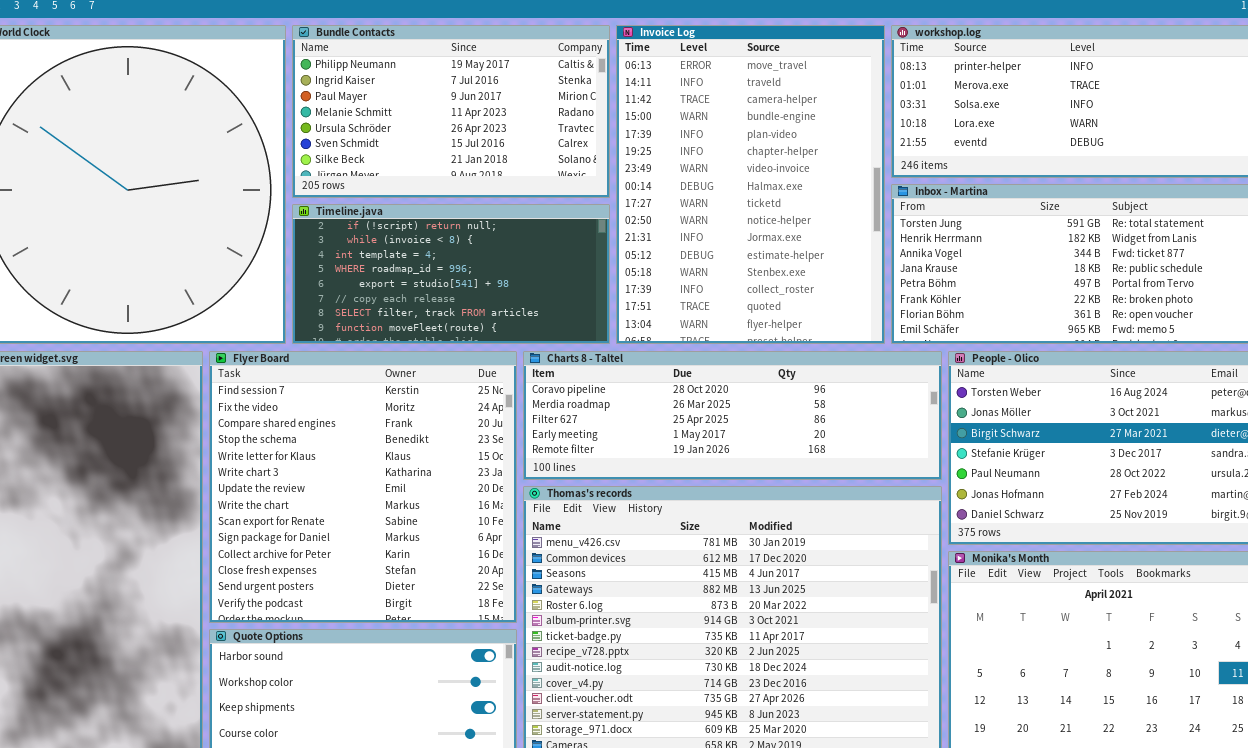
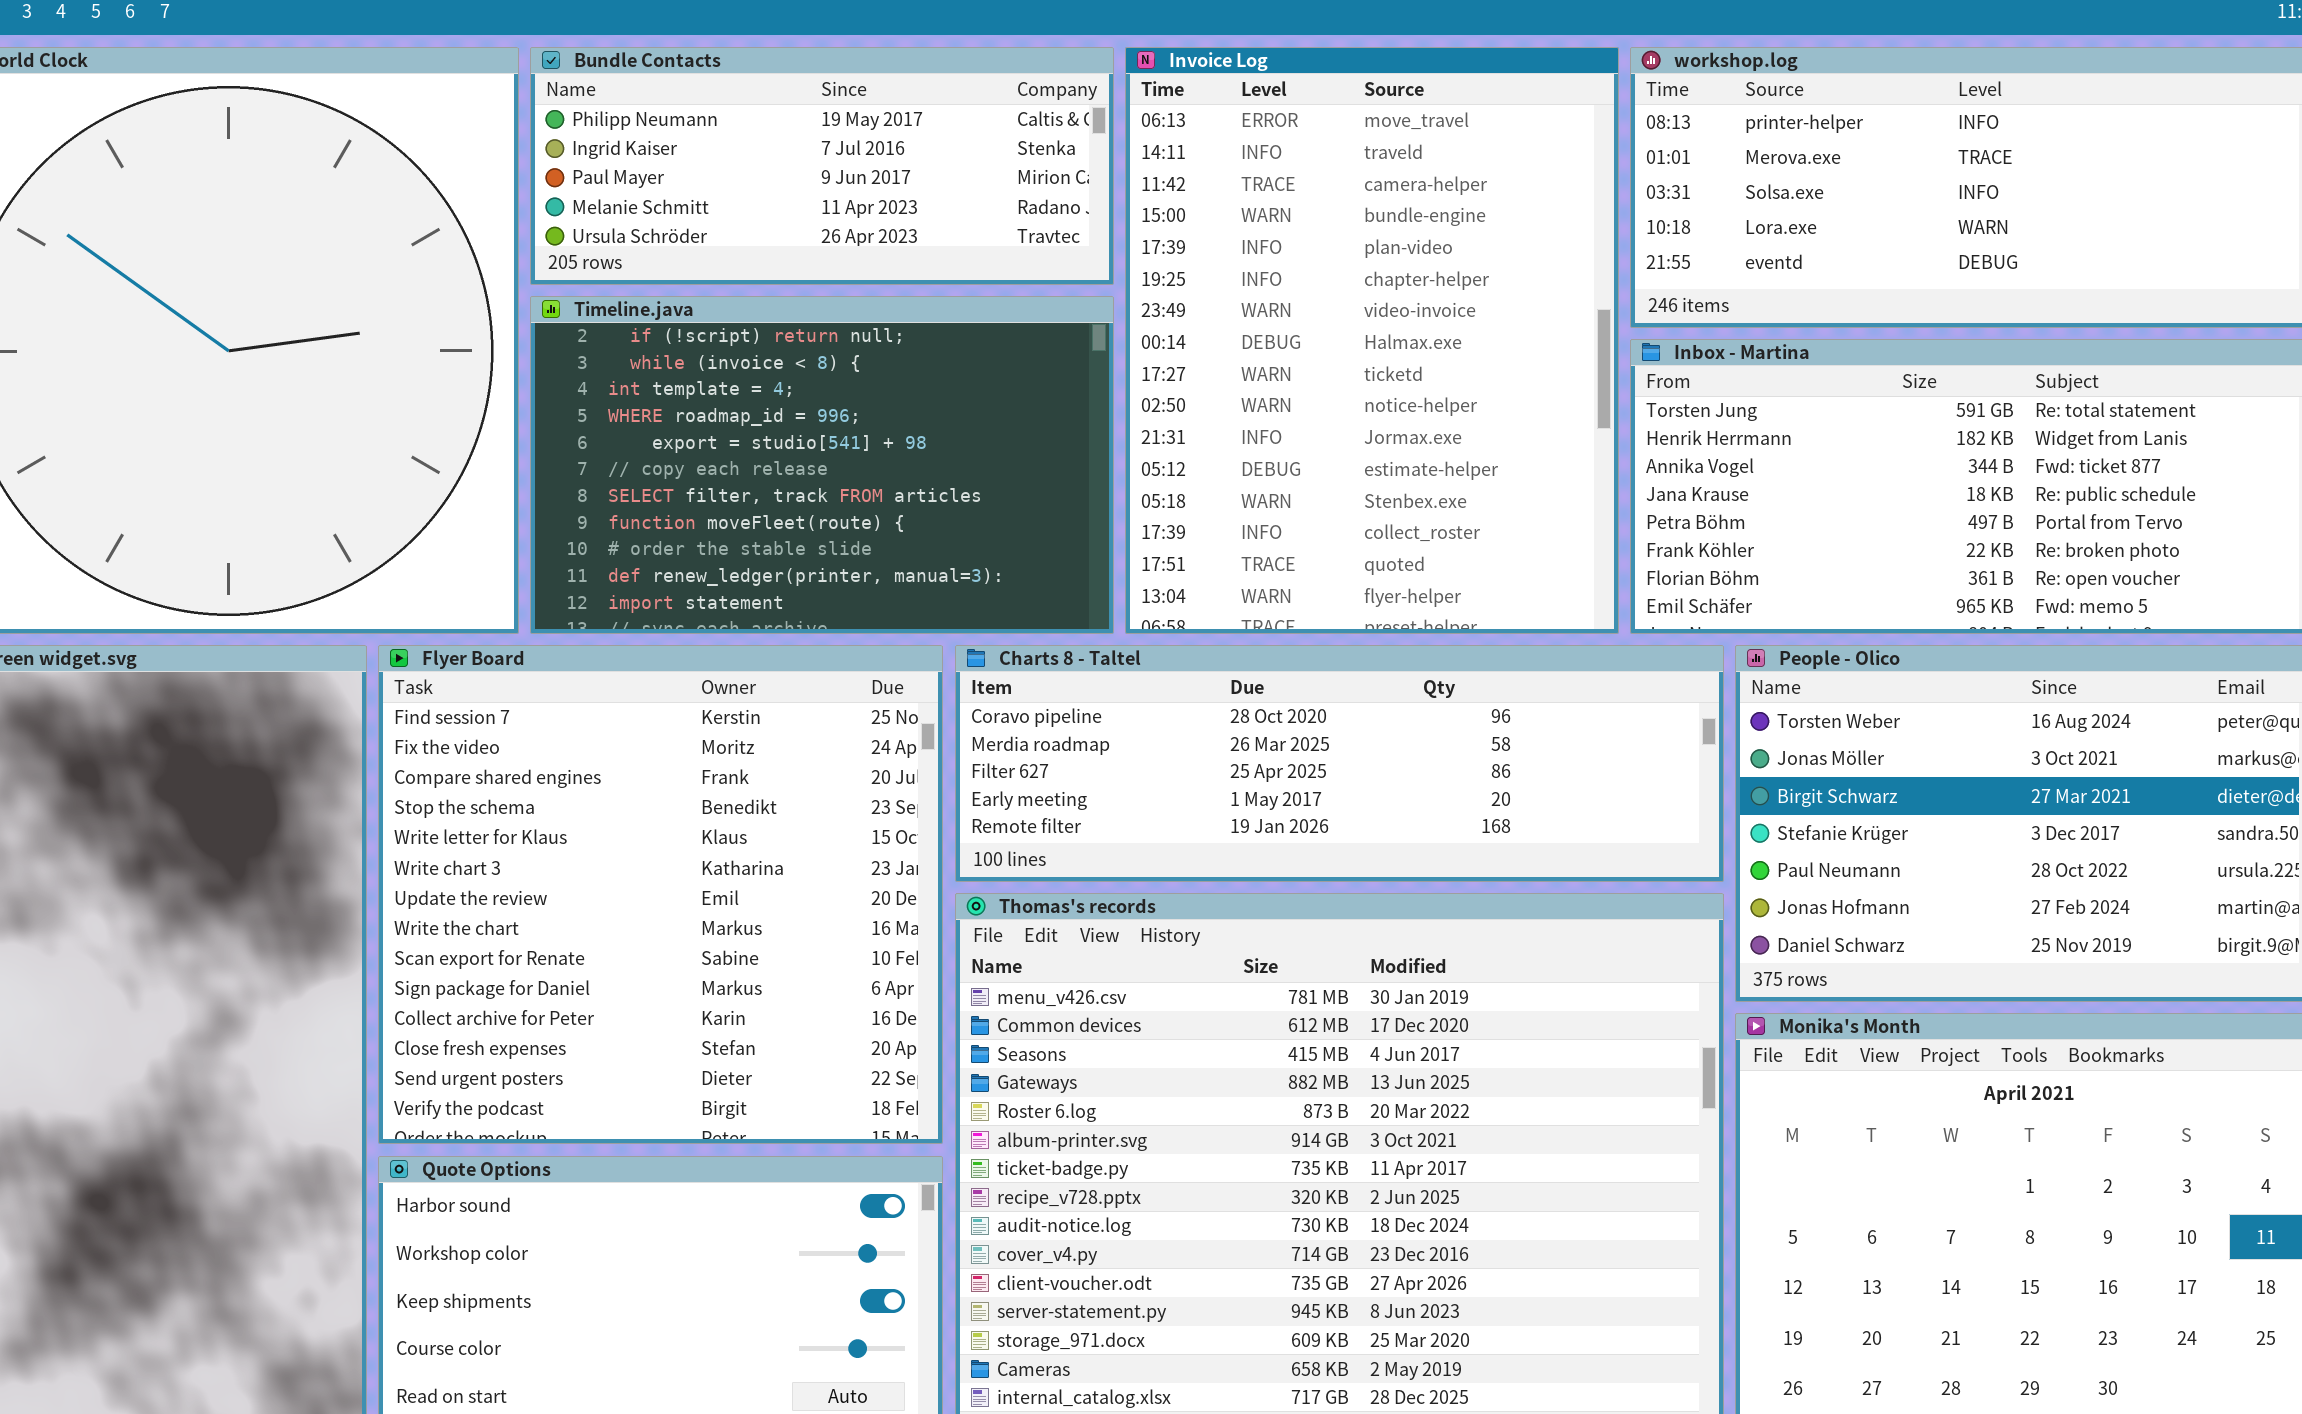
Bundle Contacts: [292,25,610,198] -> [530,47,1114,285], resized
Timeline.java: [292,204,610,344] -> [530,296,1114,634], resized

